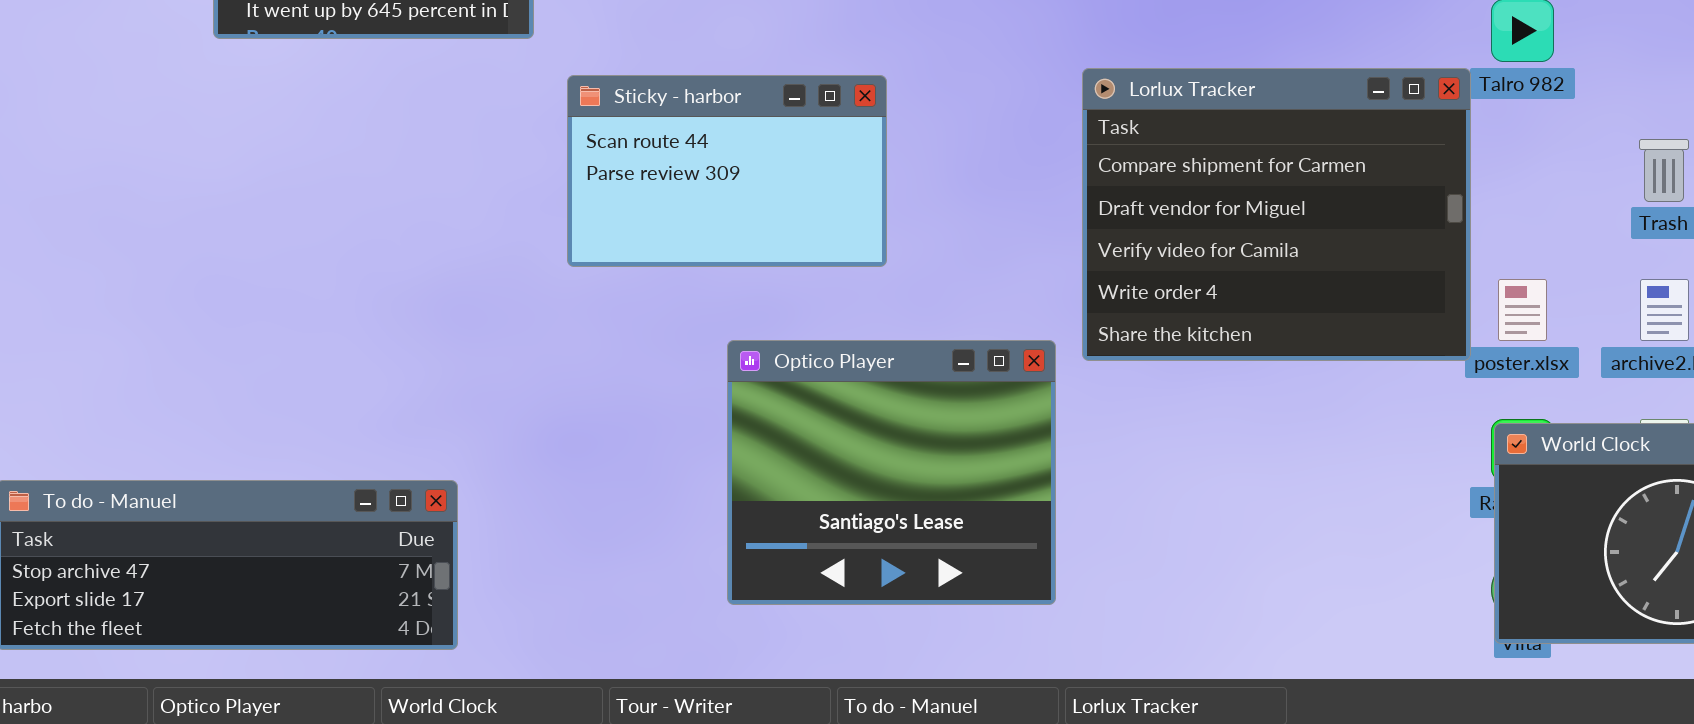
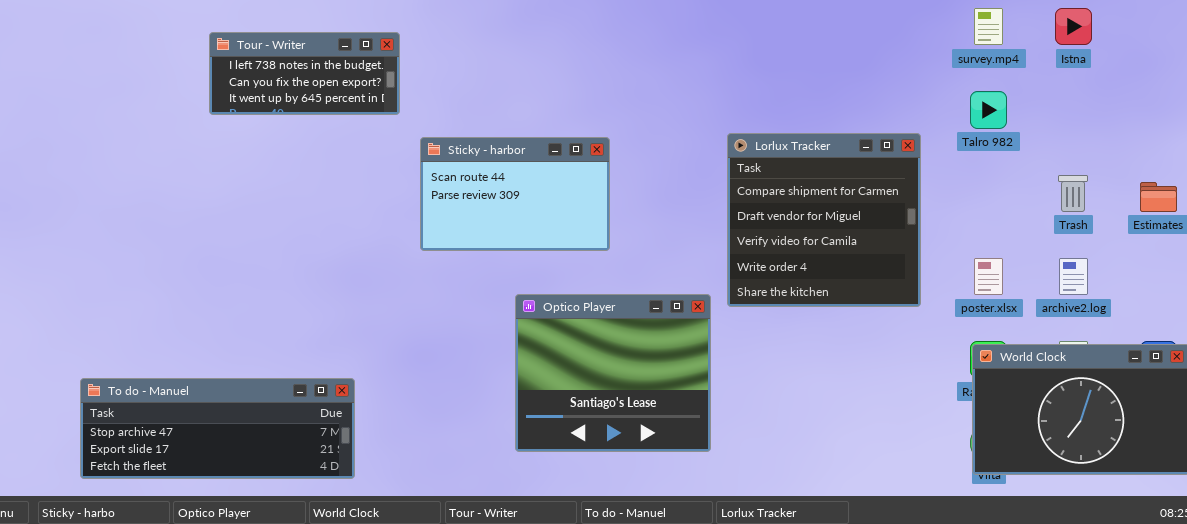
Lorlux Tracker: [1082,68,1471,361] -> [727,133,921,307], resized

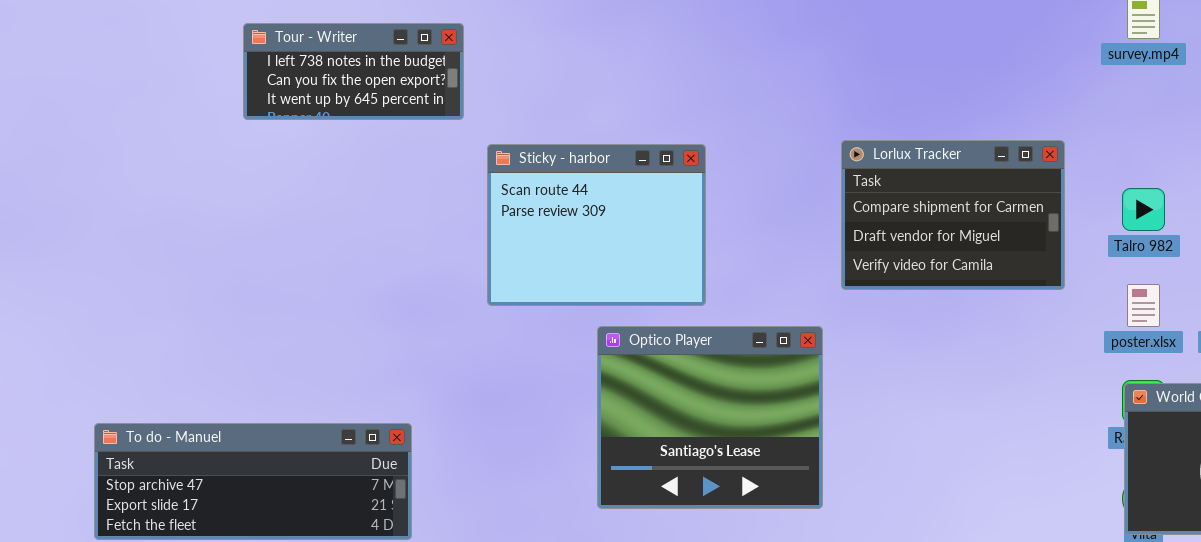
Talro 982: [970,91,1007,129] -> [1122,188,1165,231], moved
Lorlux Tracker: [727,133,921,307] -> [841,140,1065,290], resized
Sticky - harbor: [420,137,610,251] -> [487,144,706,306], resized

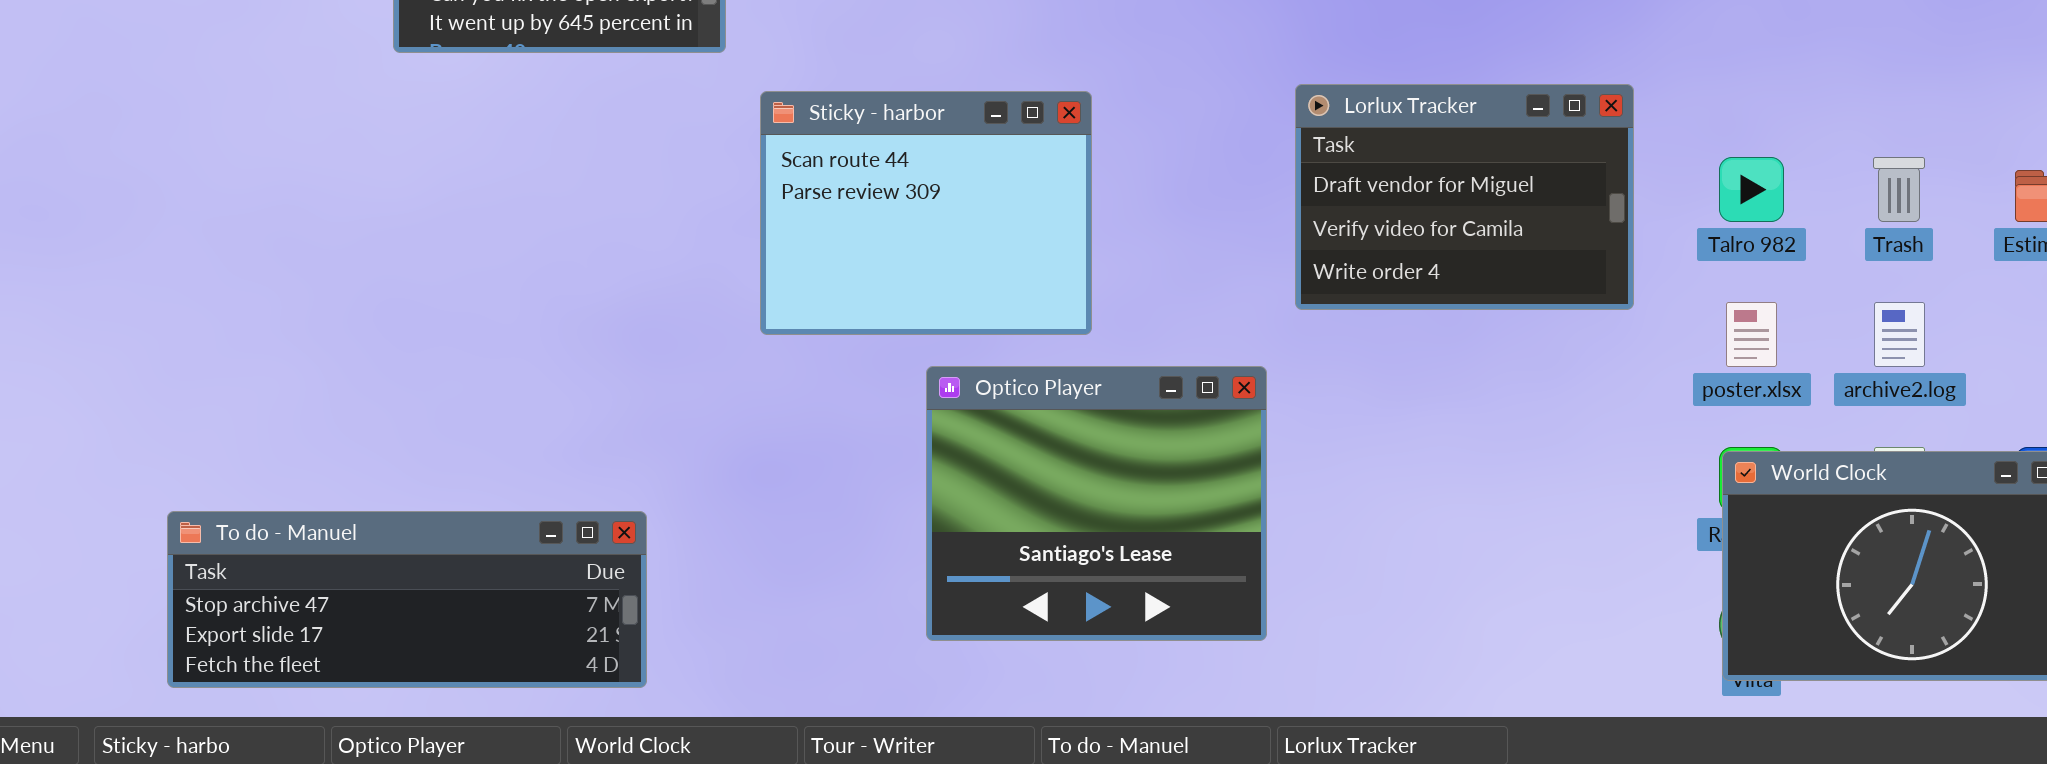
Lorlux Tracker: [841,140,1065,290] -> [1295,84,1634,310], scrolled down 1 row

